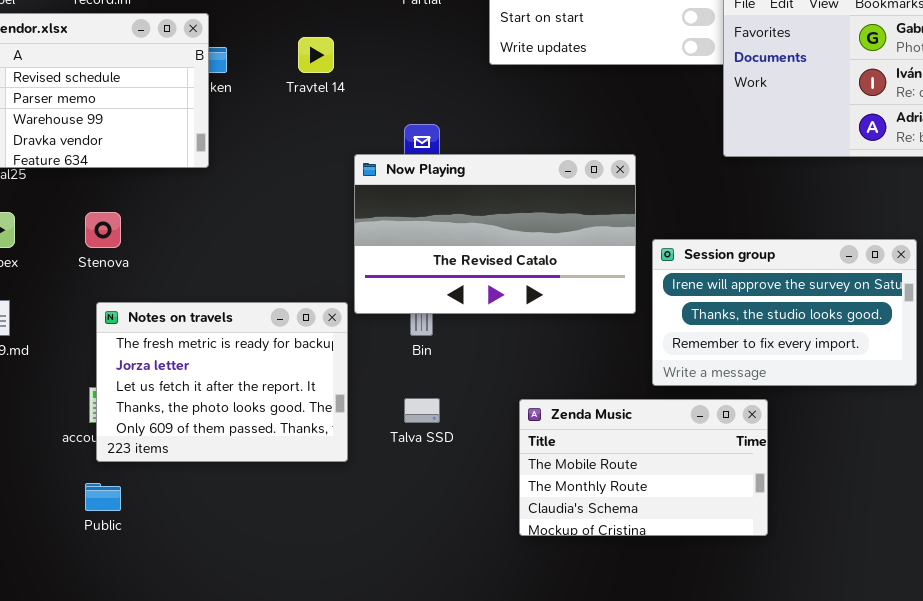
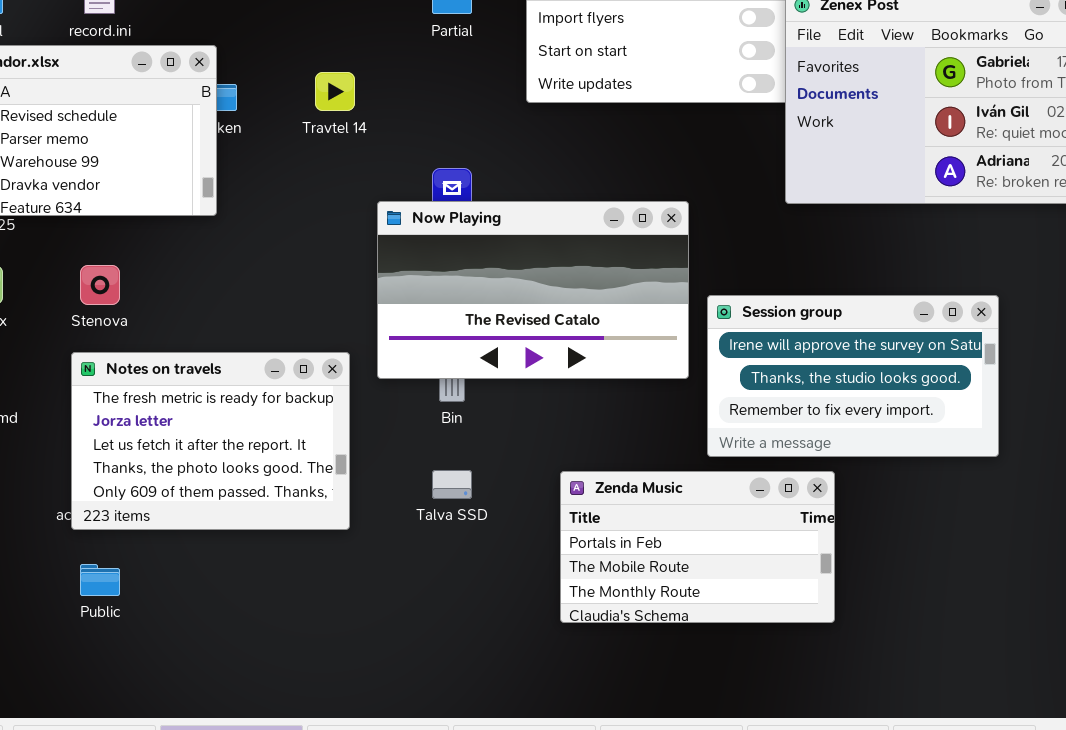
Notes on travels: [96,302,348,462] -> [71,352,350,530], moved
Zenda Music: [519,399,768,536] -> [560,471,835,623], scrolled up 1 row

